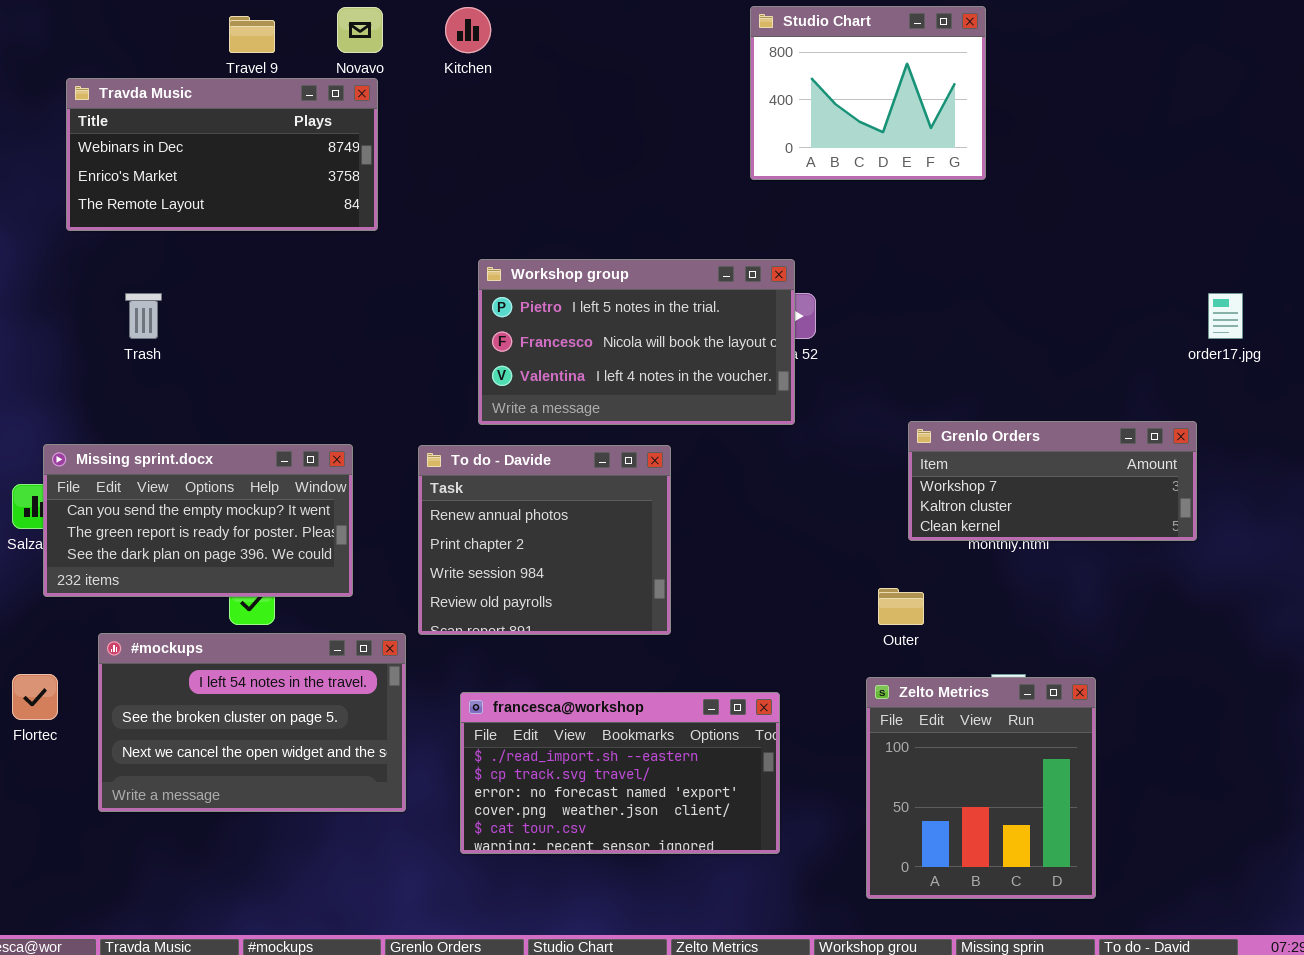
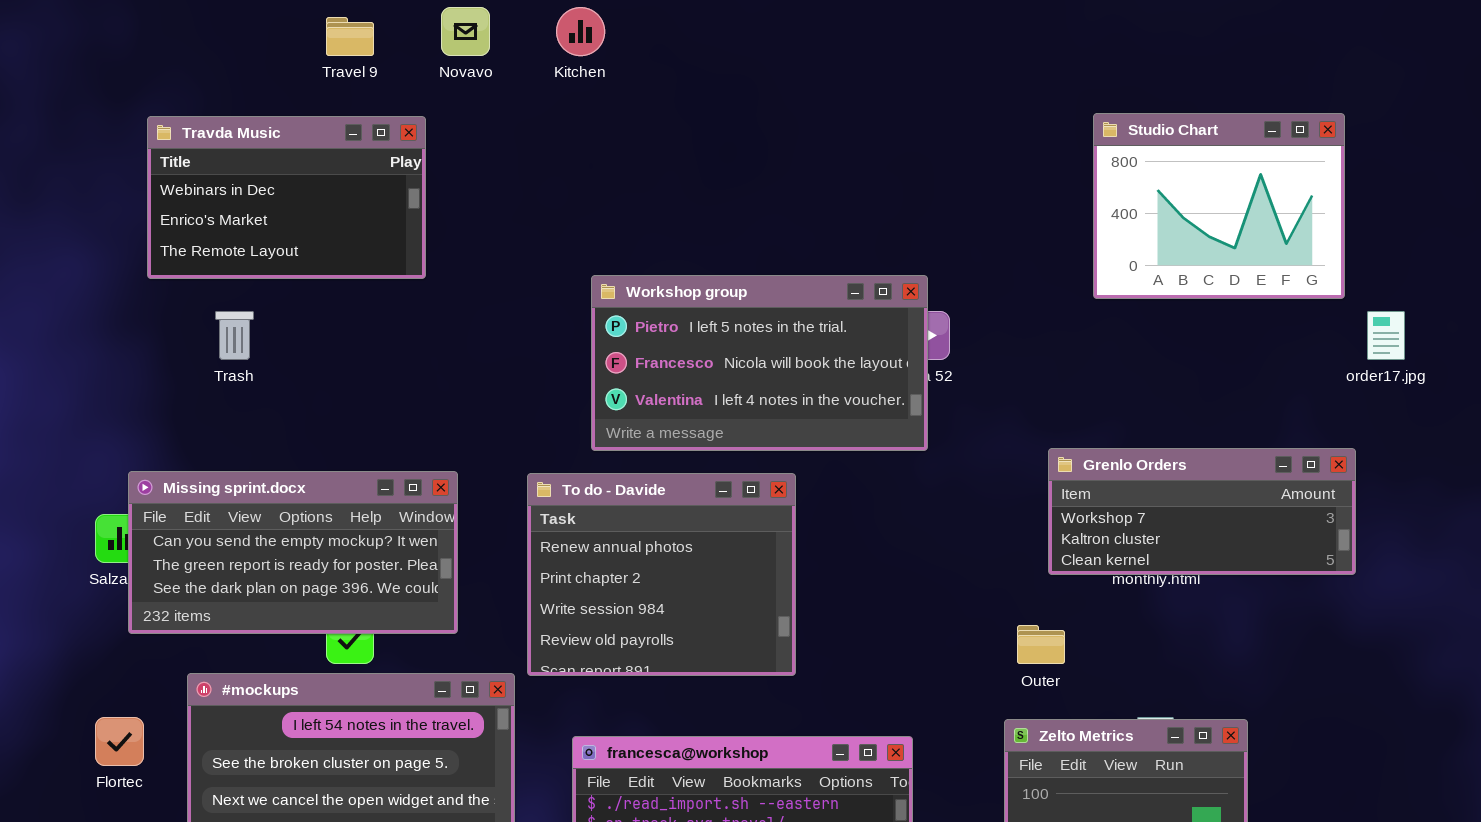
Studio Chart: [750,6,986,180] -> [1093,113,1345,299], moved
Travda Music: [66,78,378,231] -> [147,116,426,279], moved, resized

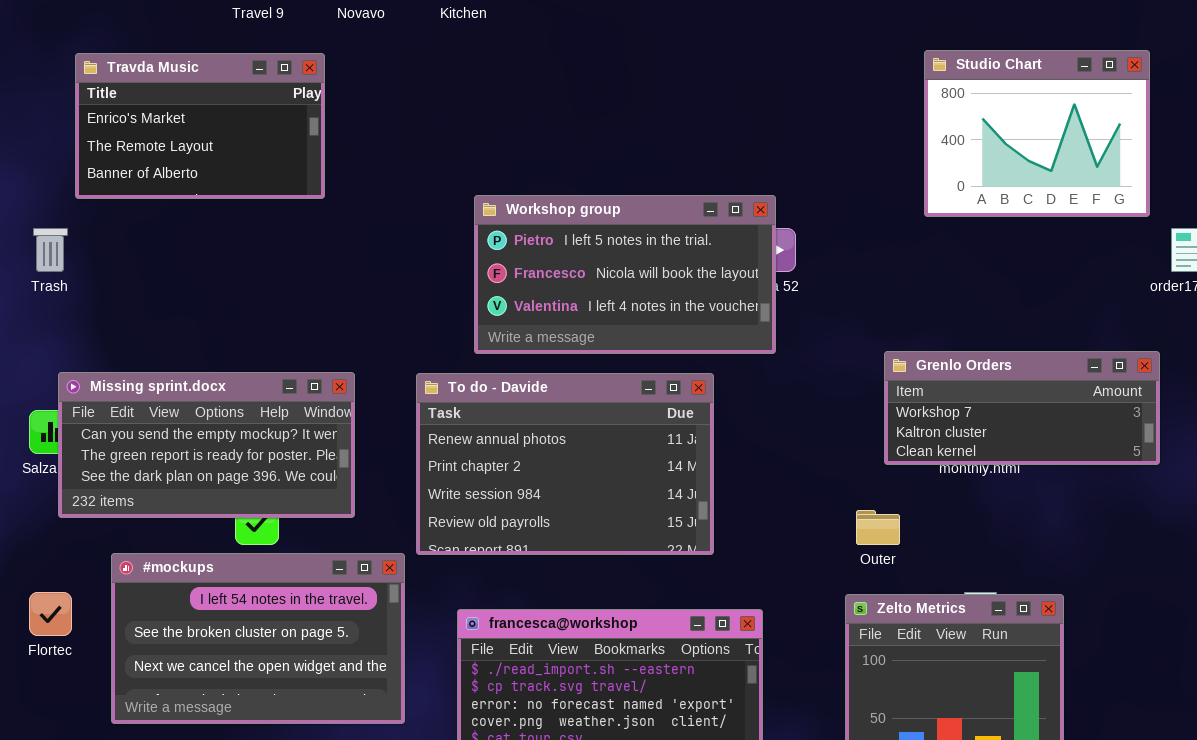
Travda Music: [147,116,426,279] -> [75,53,325,199], scrolled down 1 row
Trash: [215,311,254,360] -> [33,228,68,272], moved
To do - Davide: [527,473,796,676] -> [416,373,714,555], resized

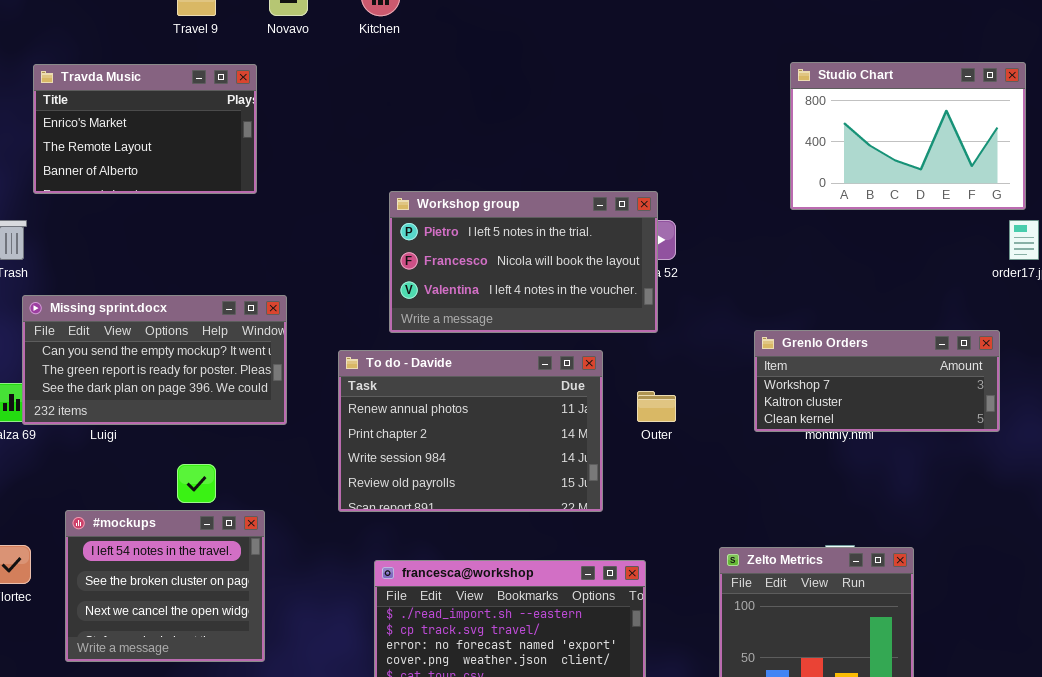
Studio Chart: [924,50,1150,217] -> [790,62,1026,210], resized
Missing sprint.docx: [58,372,355,518] -> [22,295,287,425], moved
Outer: [856,510,900,545] -> [637,391,676,422], moved
#mockups: [111,553,405,724] -> [65,510,265,662], resized

